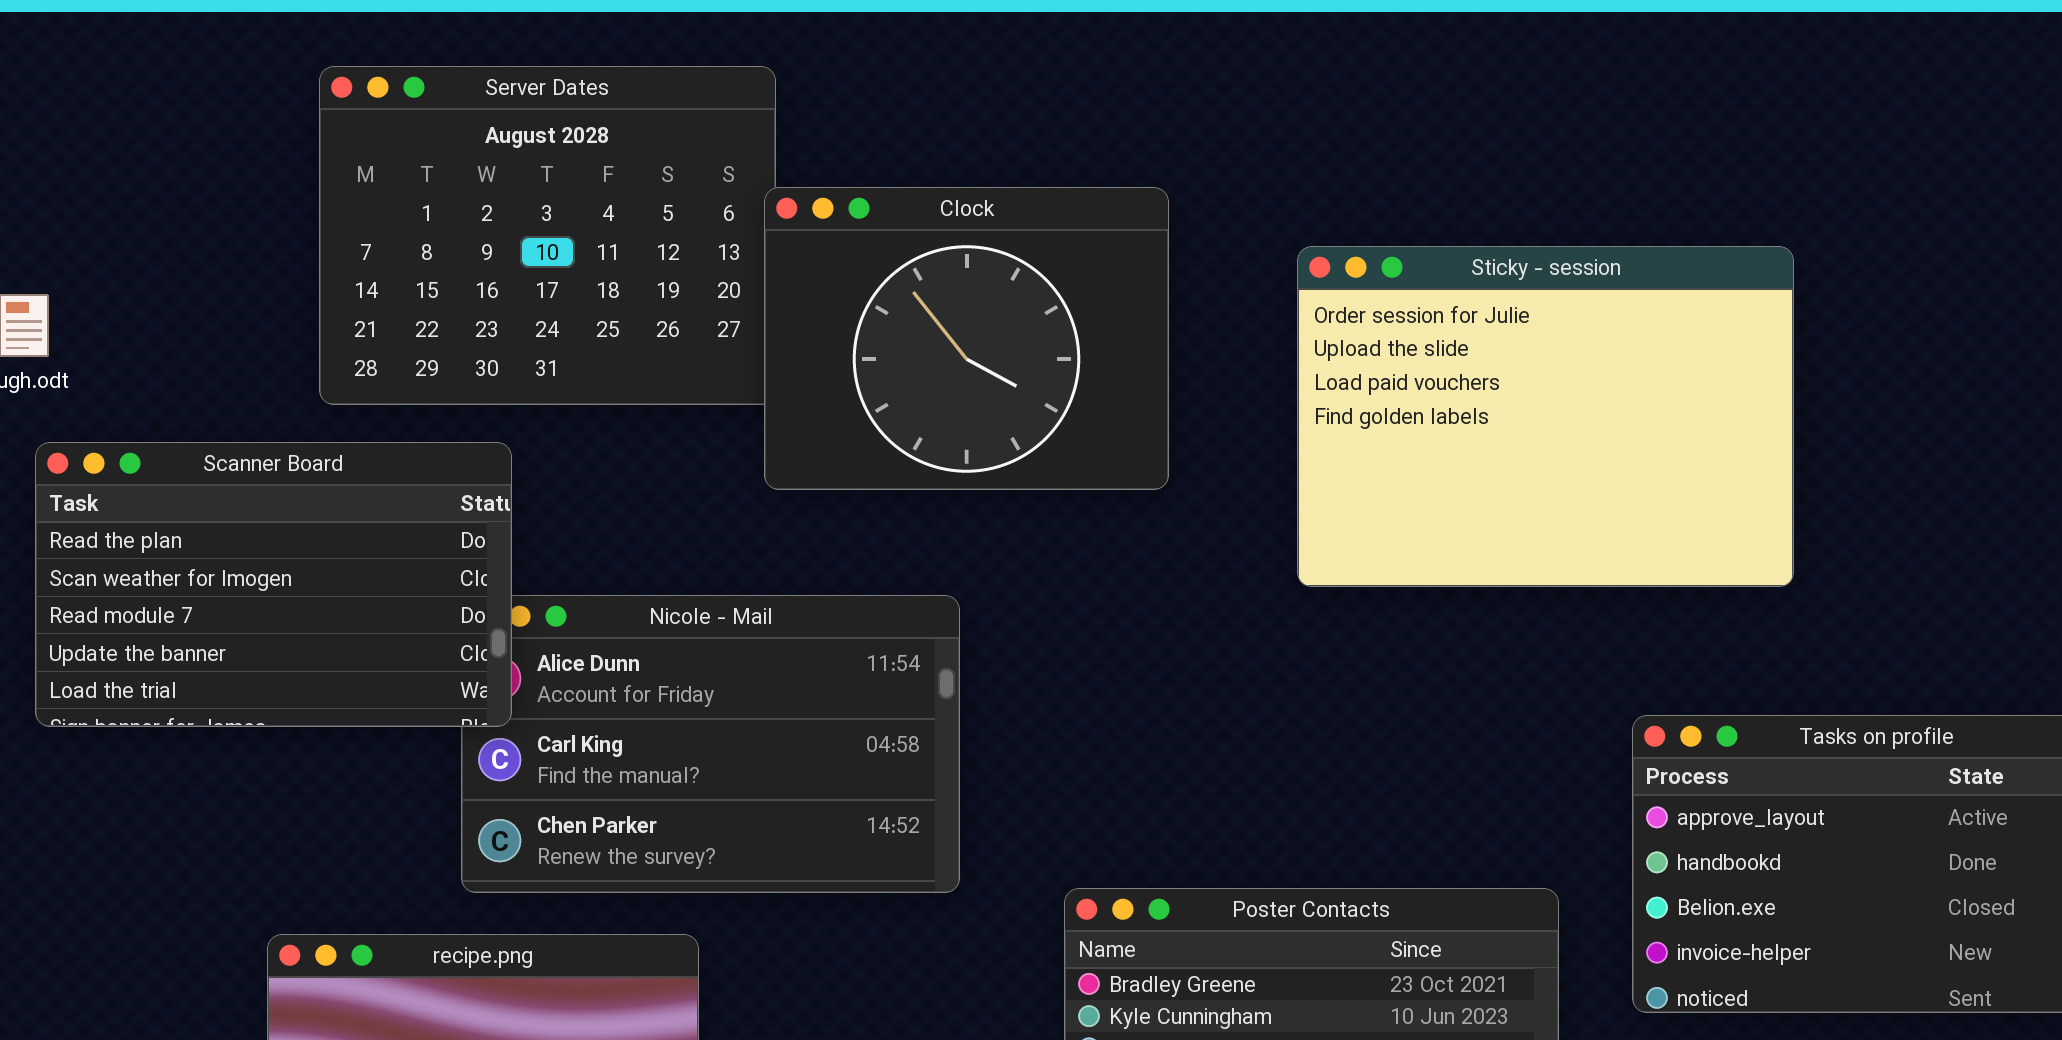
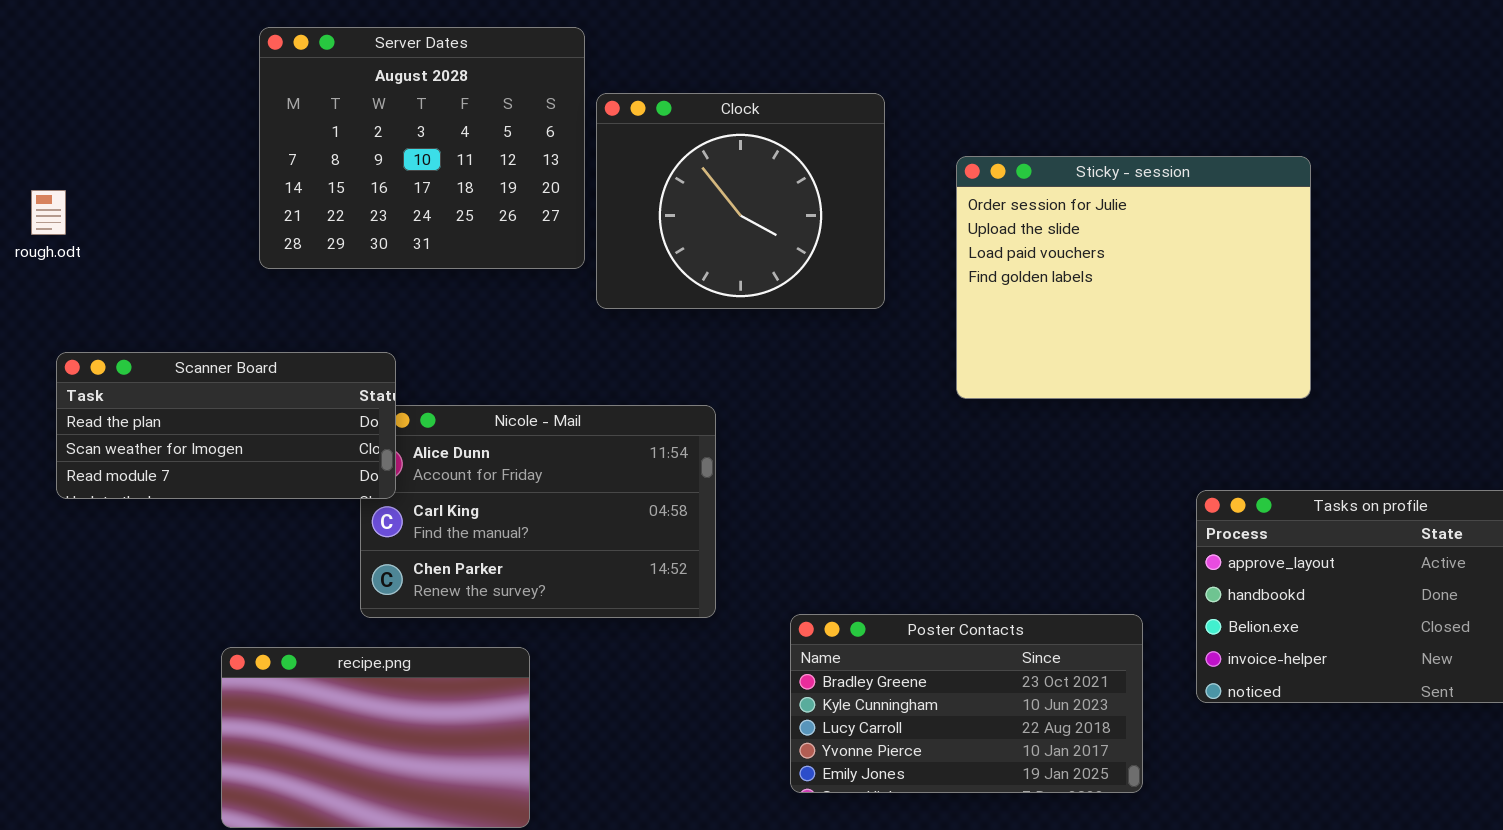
Clock: [764,187,1169,490] -> [596,93,885,309], moved
Scanner Board: [35,442,512,727] -> [56,352,396,499], resized

